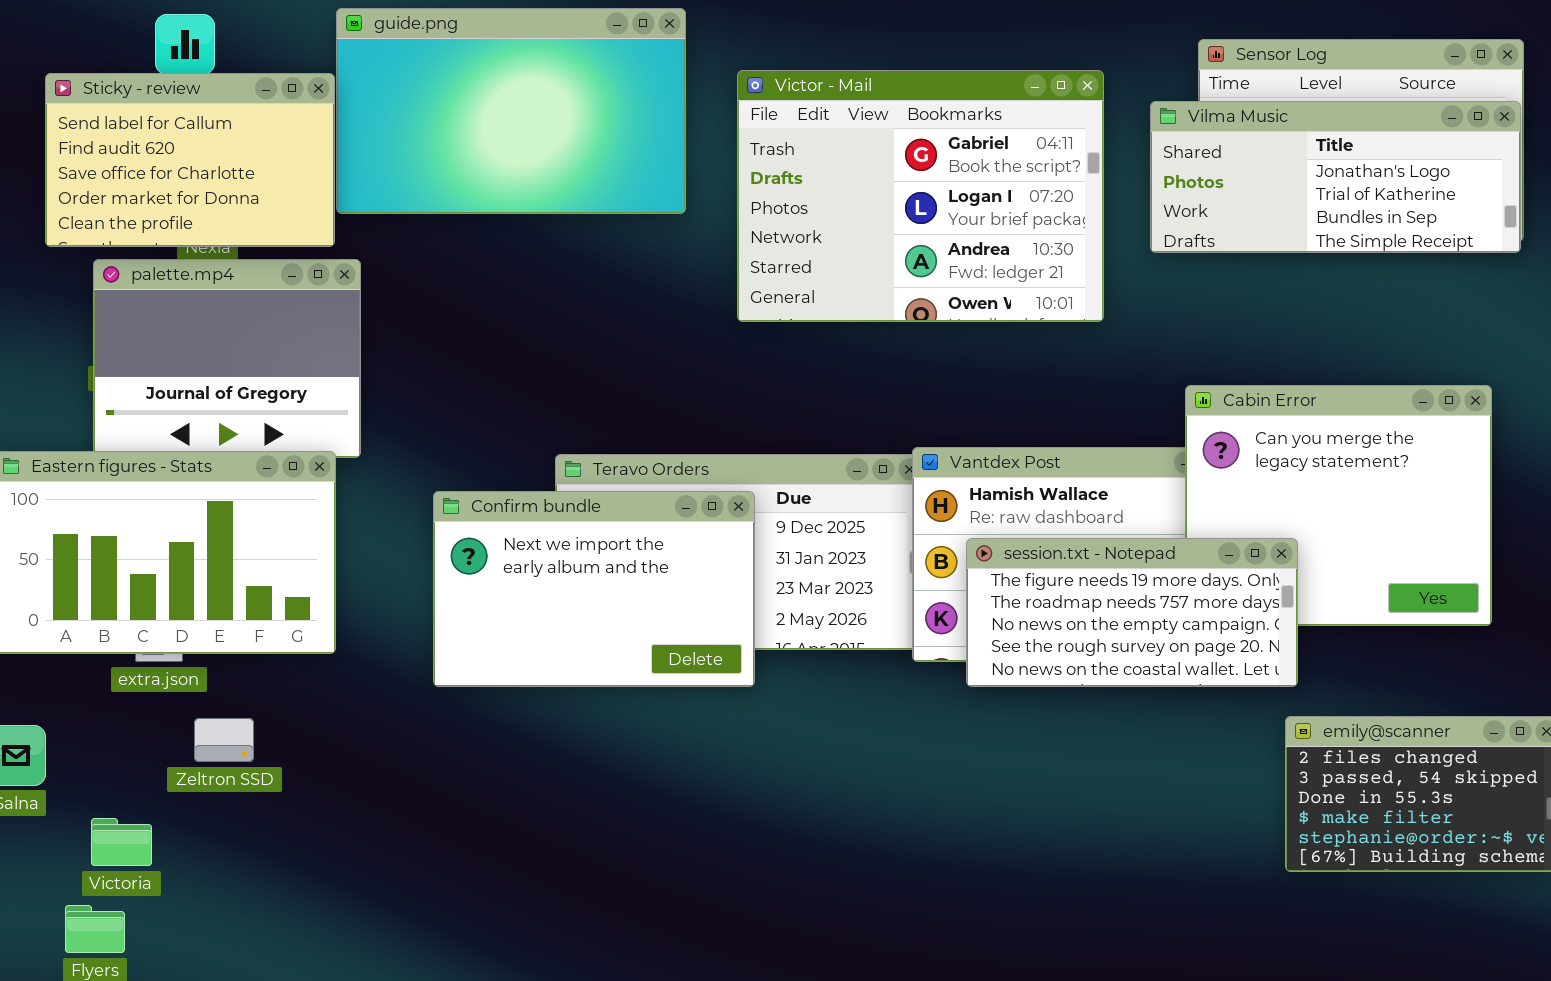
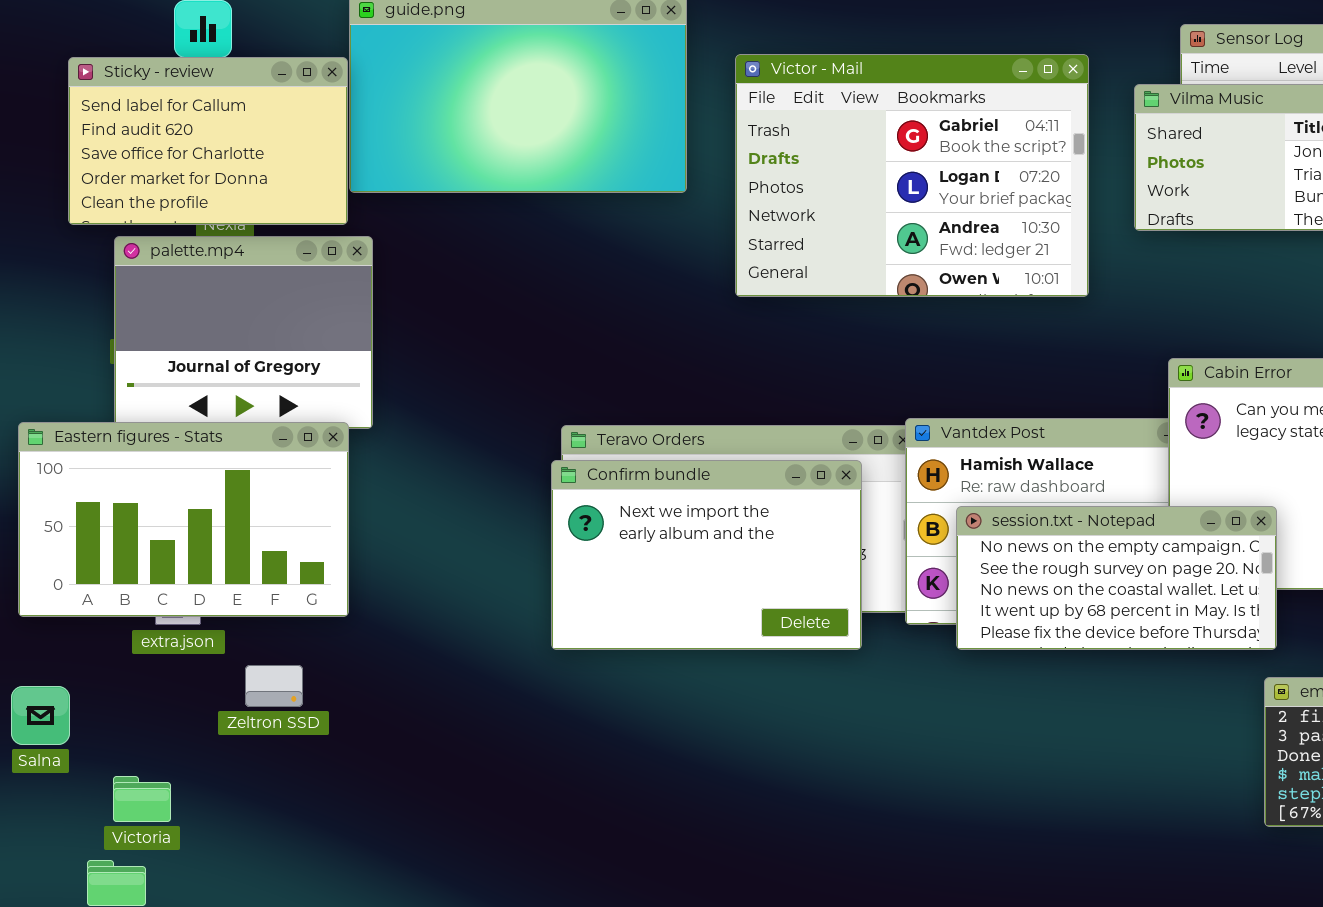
Confirm bundle: [433,491,755,687] -> [551,460,862,650], moved
session.txt - Notepad: [966,538,1298,687] -> [956,506,1277,650], scrolled down 2 rows
Zeltron SSD: [194,718,254,762] -> [245,665,303,707], moved

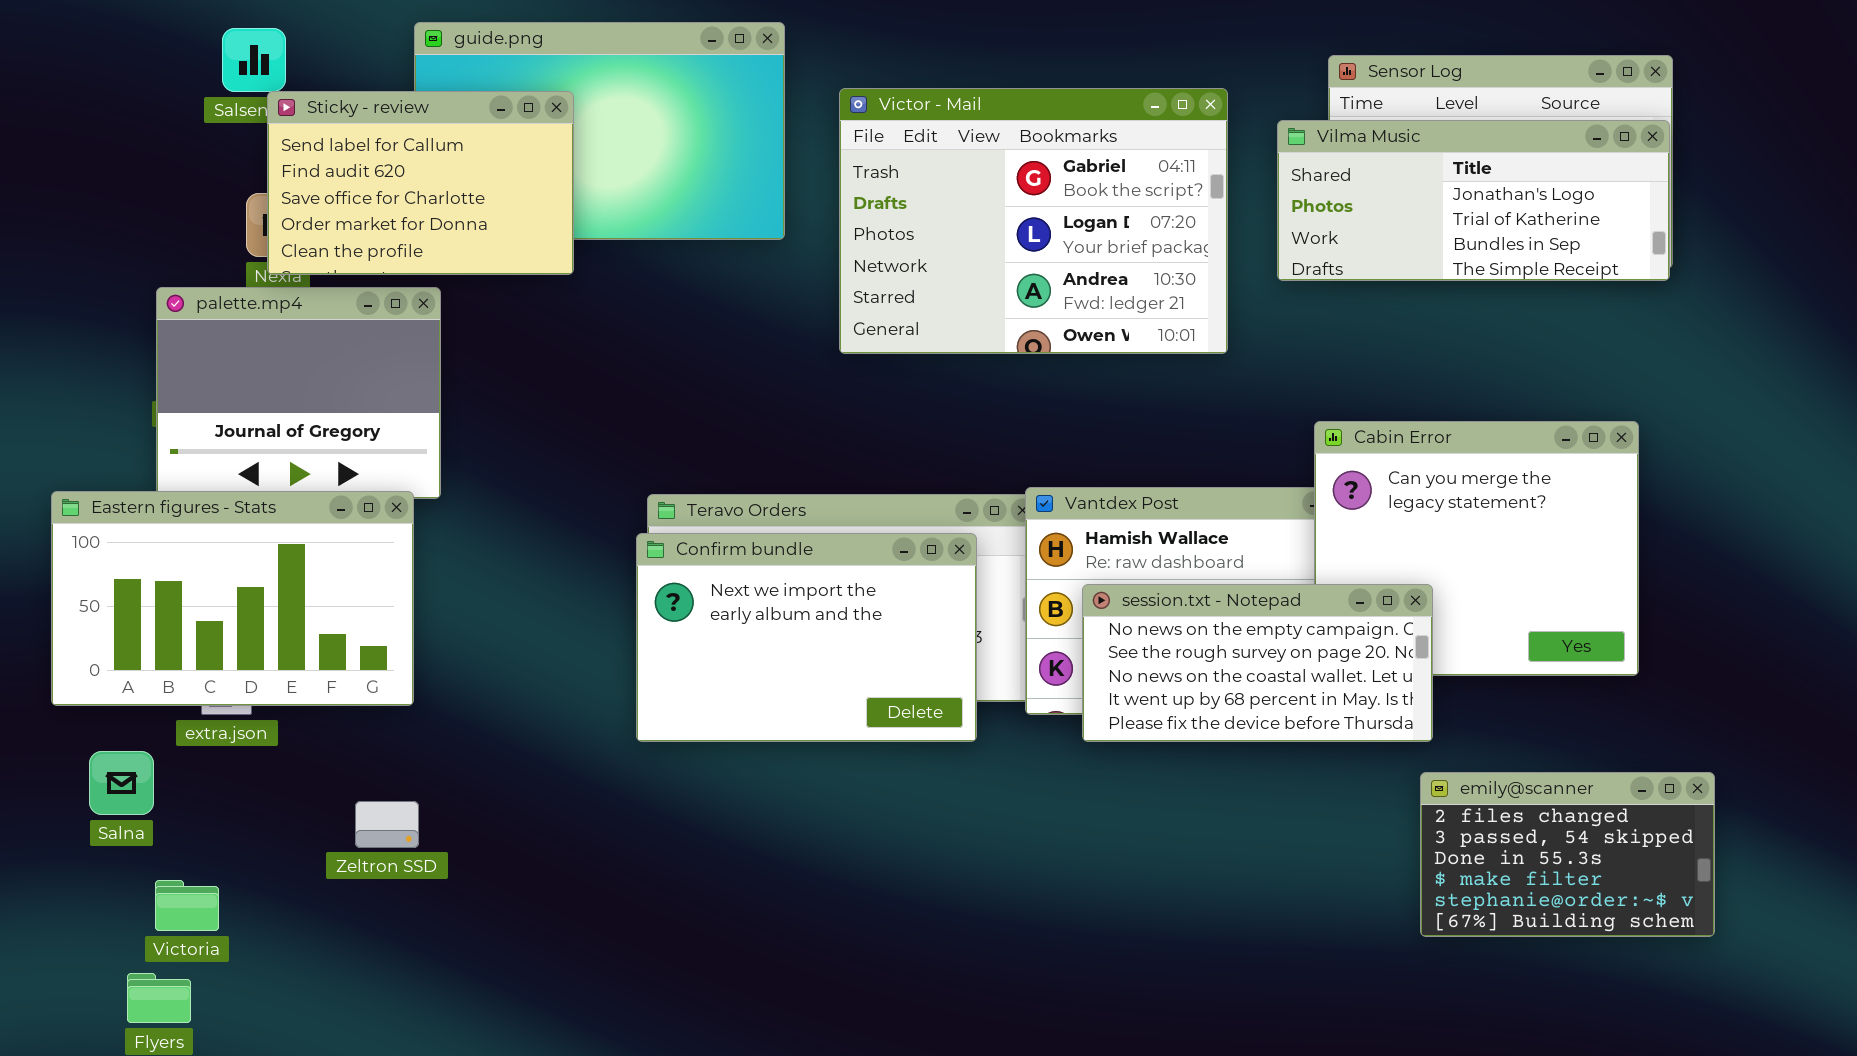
Sticky - review: [68,57,348,225] -> [267,91,574,275], moved
Zeltron SSD: [245,665,303,707] -> [355,801,419,848], moved
Salna: [11,686,70,745] -> [89,751,154,815], moved

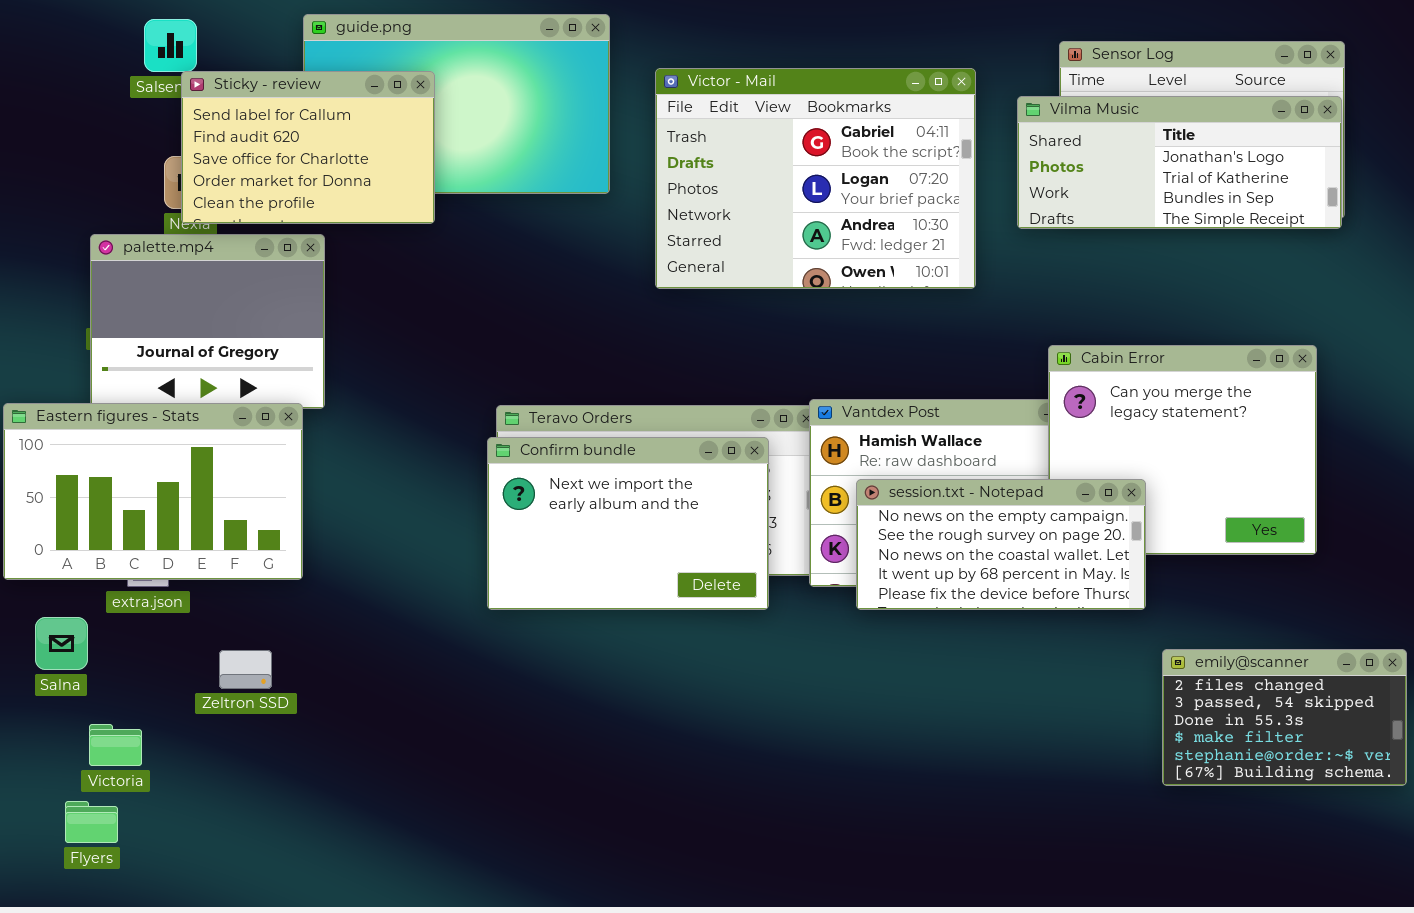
emily@scanner: [1420,772,1715,937] -> [1162,649,1407,786], moved
Zeltron SSD: [355,801,419,848] -> [219,650,272,689], moved

